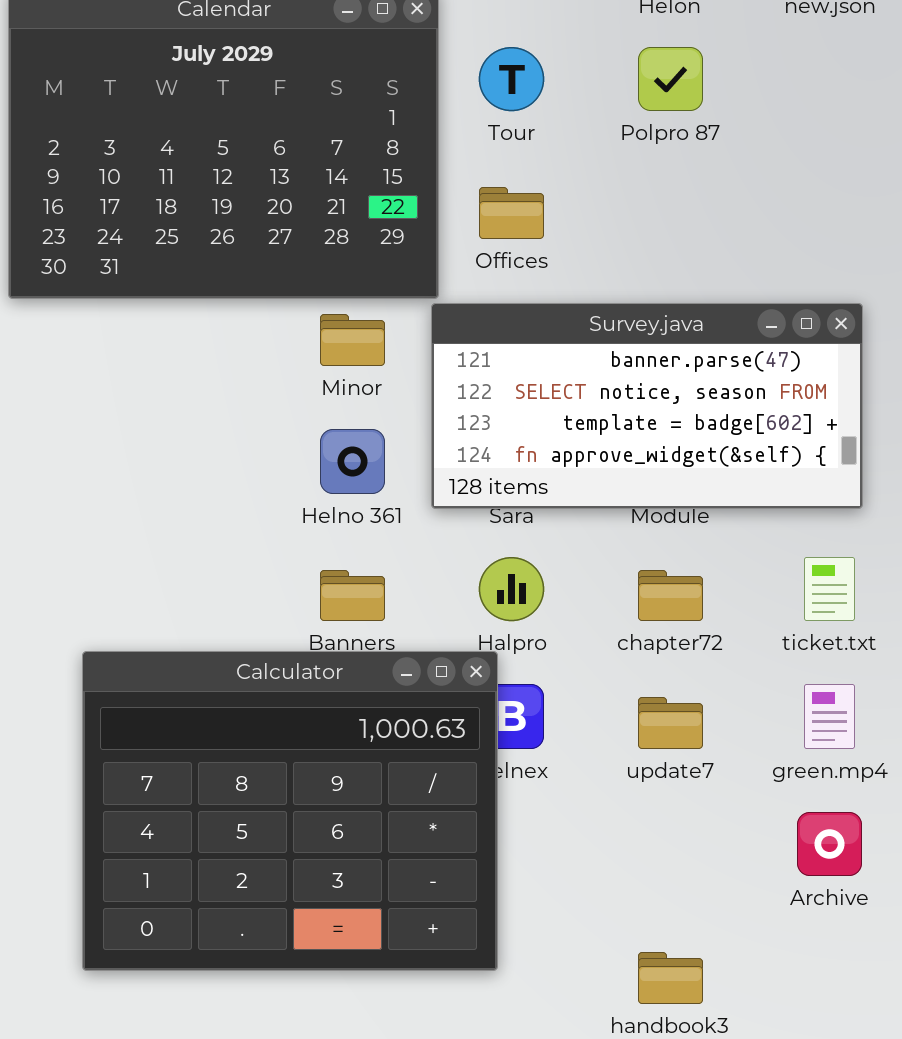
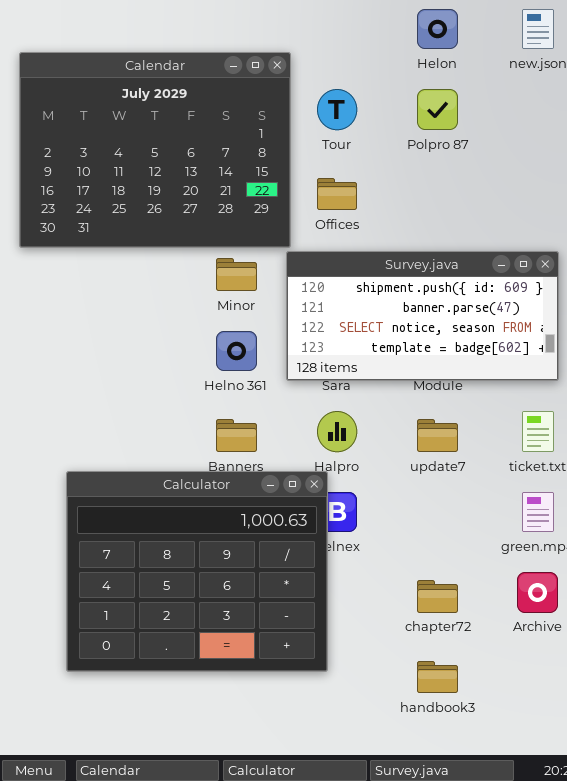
Survey.java: [431,303,863,509] -> [286,251,559,381], scrolled up 1 row
chapter72: [638,570,703,621] -> [417,580,458,613], moved
update7: [638,697,703,749] -> [417,419,458,452], moved

